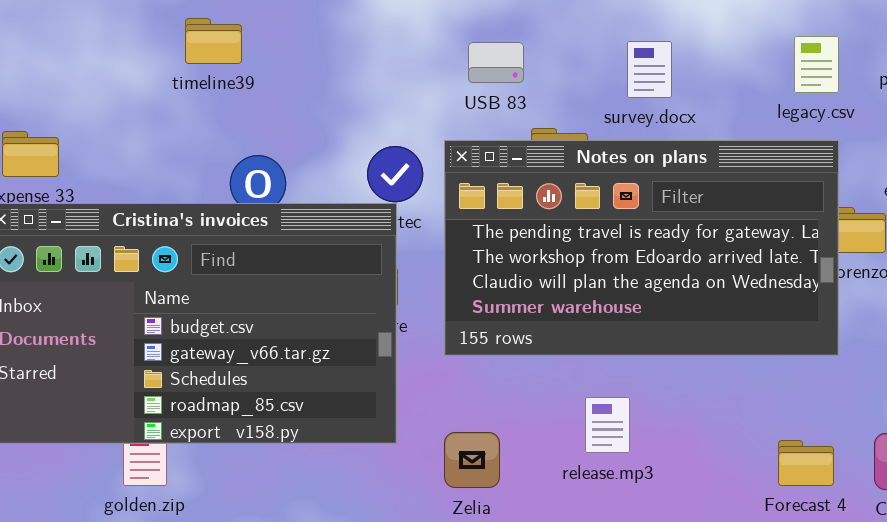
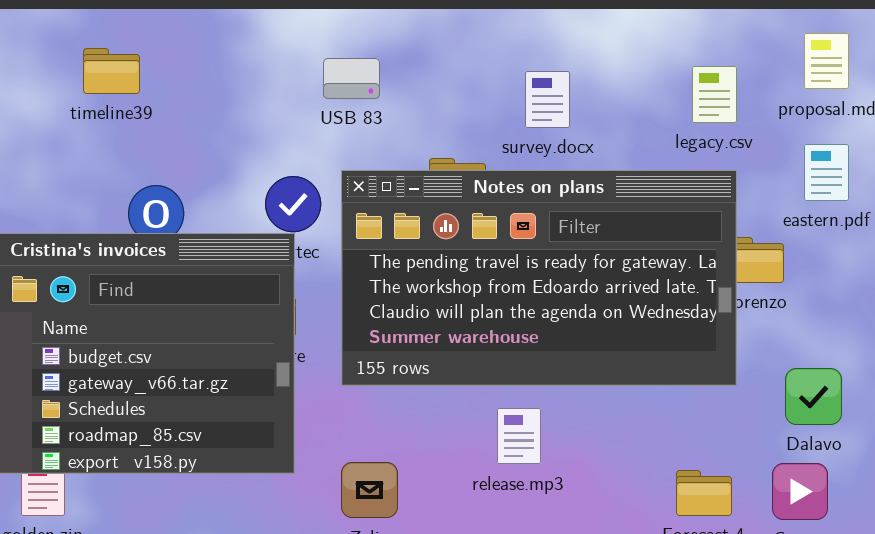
USB 83: [468,42,524,83] -> [323,58,380,99], moved
release.mp3: [585,397,630,453] -> [497,408,541,464], moved

